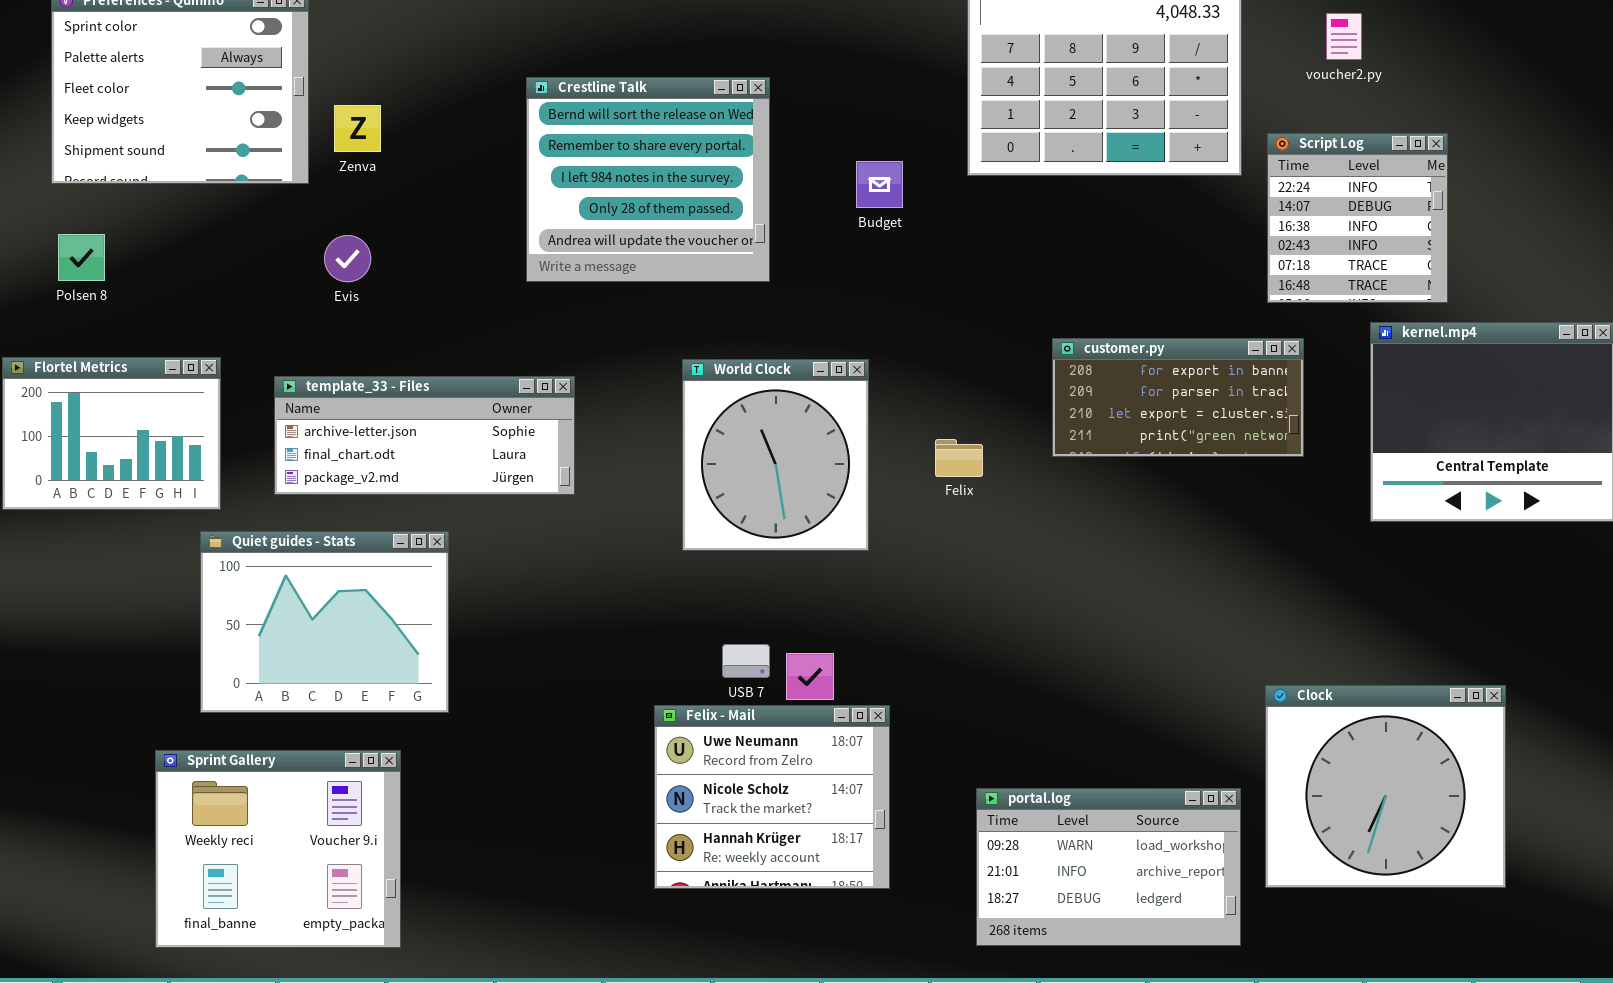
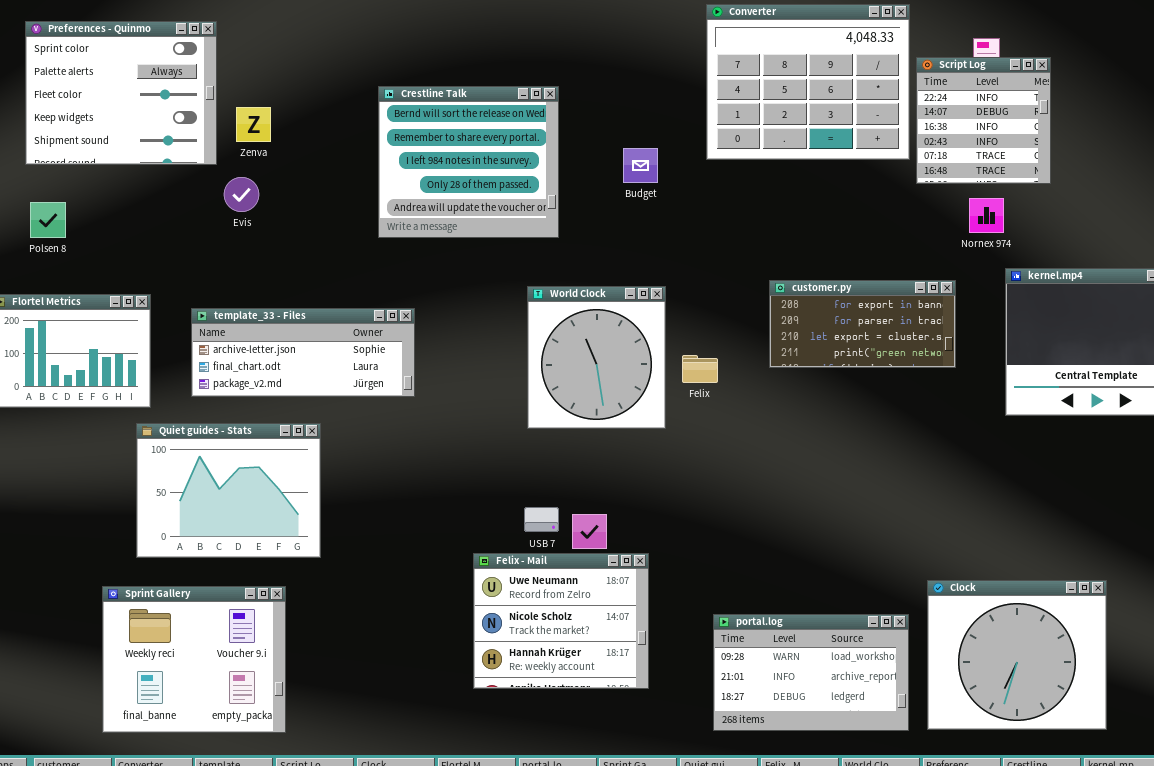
Script Log: [1267,133,1448,303] -> [916,57,1051,184], moved
Evis: [324,235,371,282] -> [224,177,259,212], moved
World Clock: [682,359,869,551] -> [527,286,666,429], moved
Clock: [1265,685,1506,888] -> [927,580,1107,730], moved

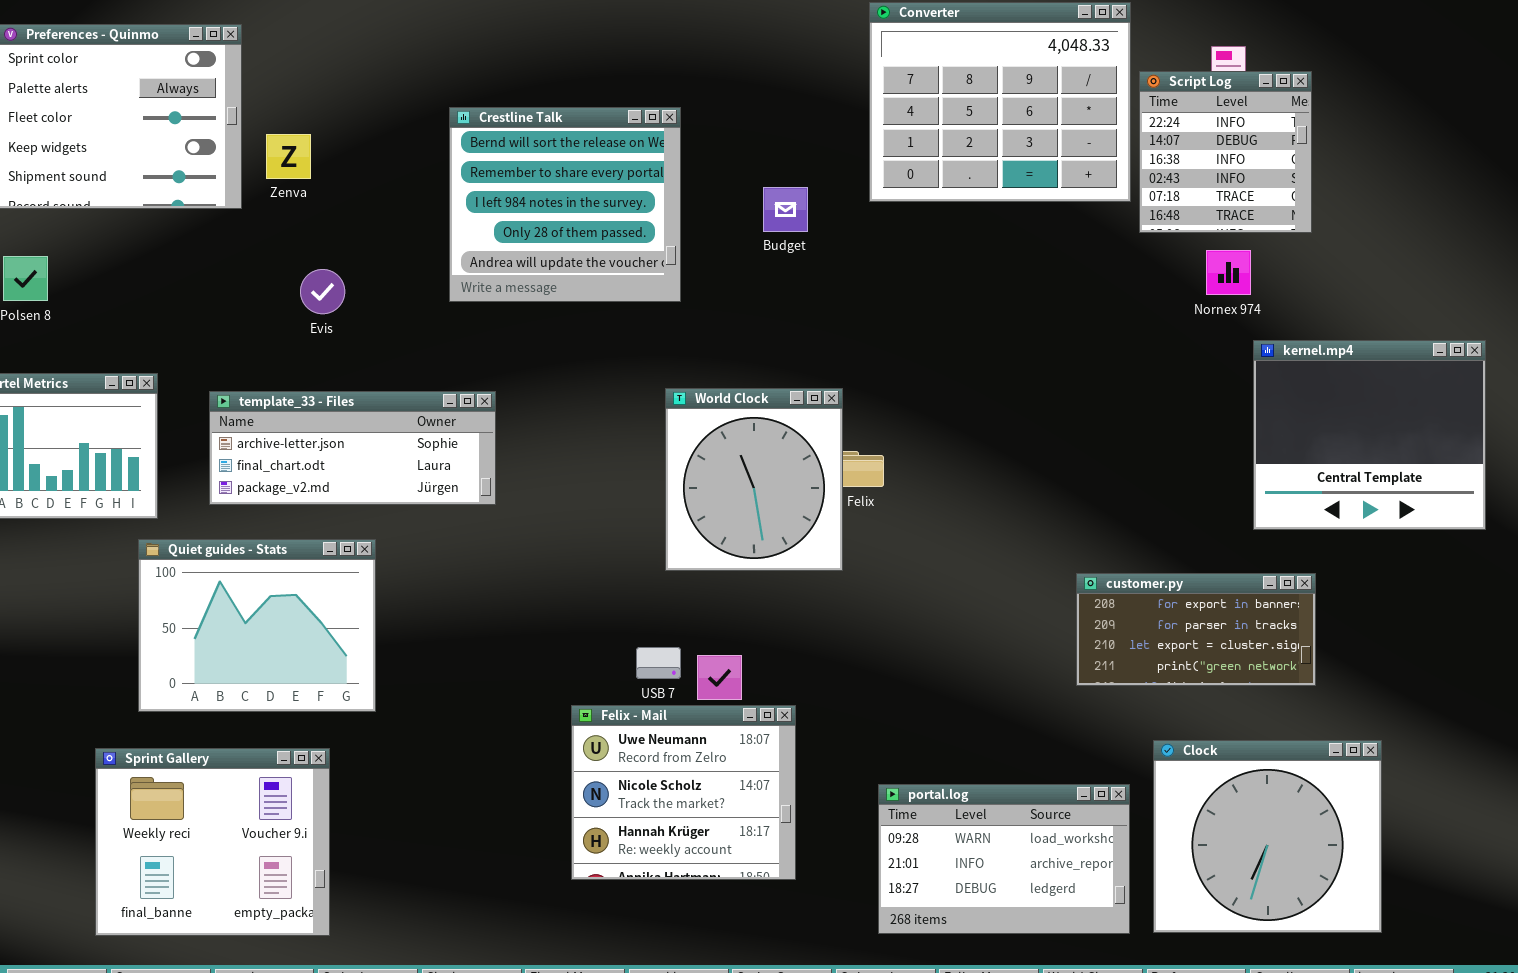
Evis: [224,177,259,212] -> [300,269,345,314], moved
customer.py: [769,280,956,368] -> [1076,573,1316,686], moved
World Clock: [527,286,666,429] -> [665,388,843,571], moved

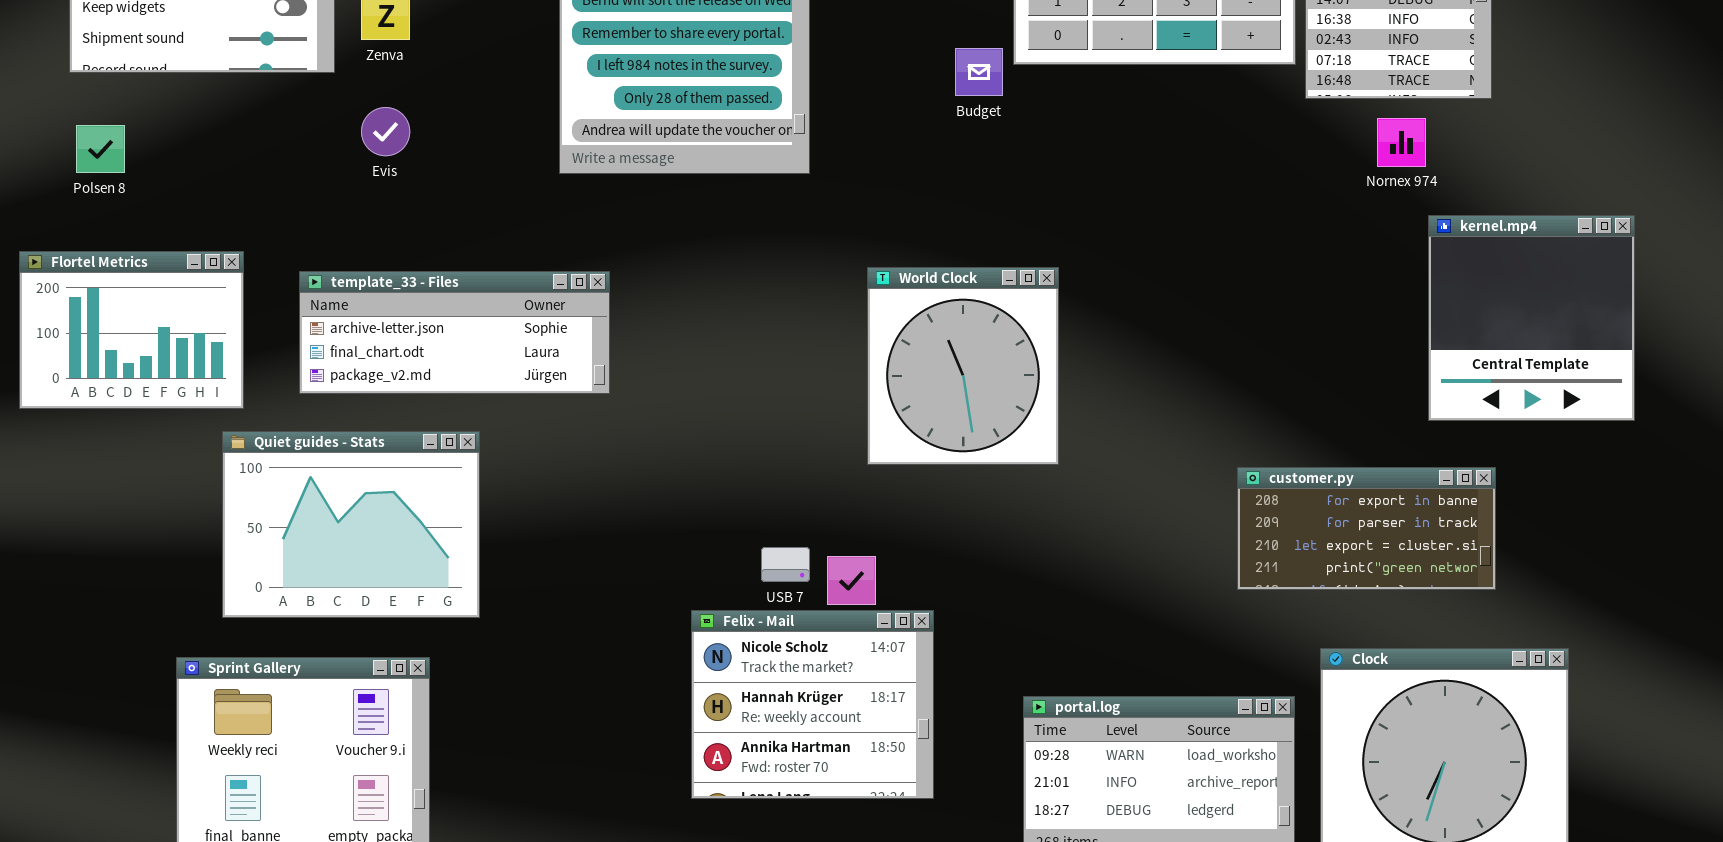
Budget: [763,187,808,232] -> [955,48,1003,96], moved
Evis: [300,269,345,314] -> [361,107,410,156], moved
kernel.mp4: [1253,340,1486,530] -> [1428,215,1635,421], resized
World Clock: [665,388,843,571] -> [867,267,1059,465], moved
Felix - Mail: [571,705,796,880] -> [691,610,934,799], scrolled down 1 row

